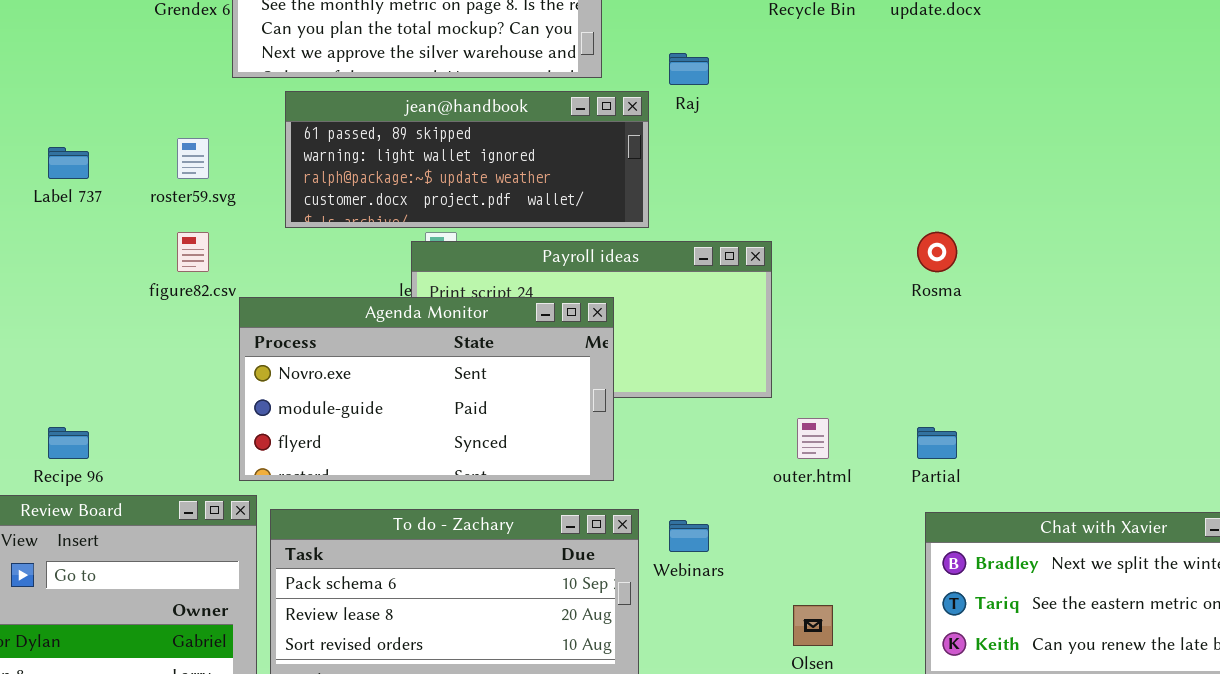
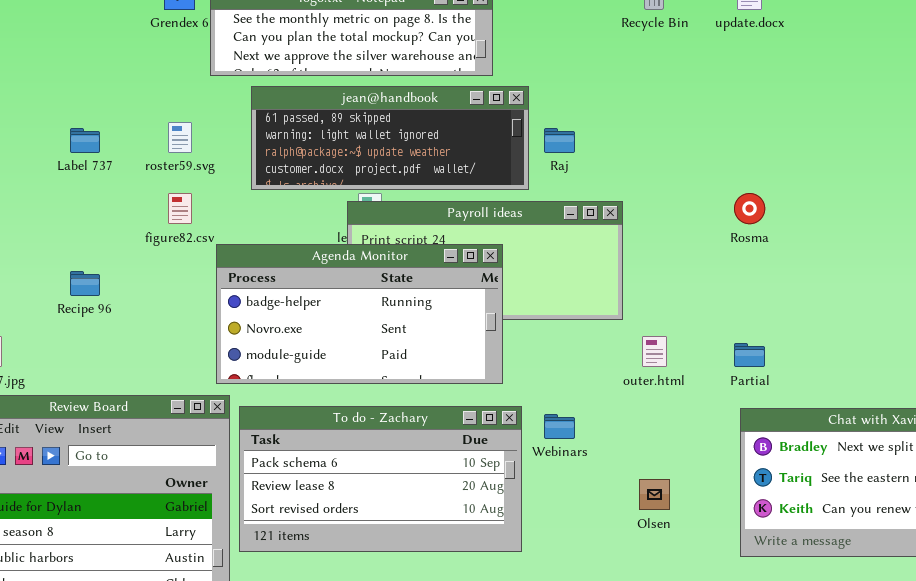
Raj: [669,53,709,85] -> [544,128,575,153], moved
Agenda Monitor: [239,297,614,481] -> [216,244,503,384], scrolled up 1 row
Recipe 96: [48,427,89,459] -> [70,271,100,296], moved

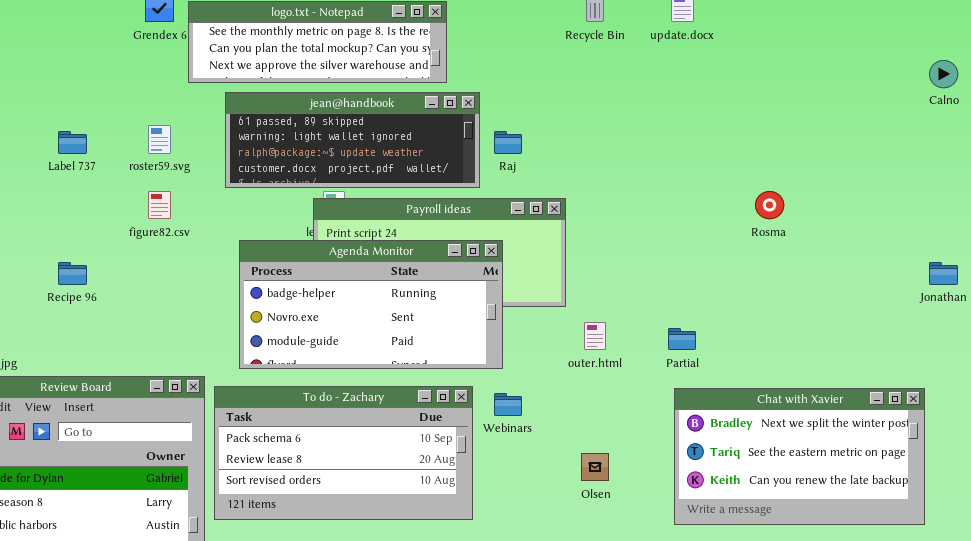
Rosma: [734,193,765,224] -> [755,191,784,219], moved
Agenda Monitor: [216,244,503,384] -> [239,240,503,369], moved

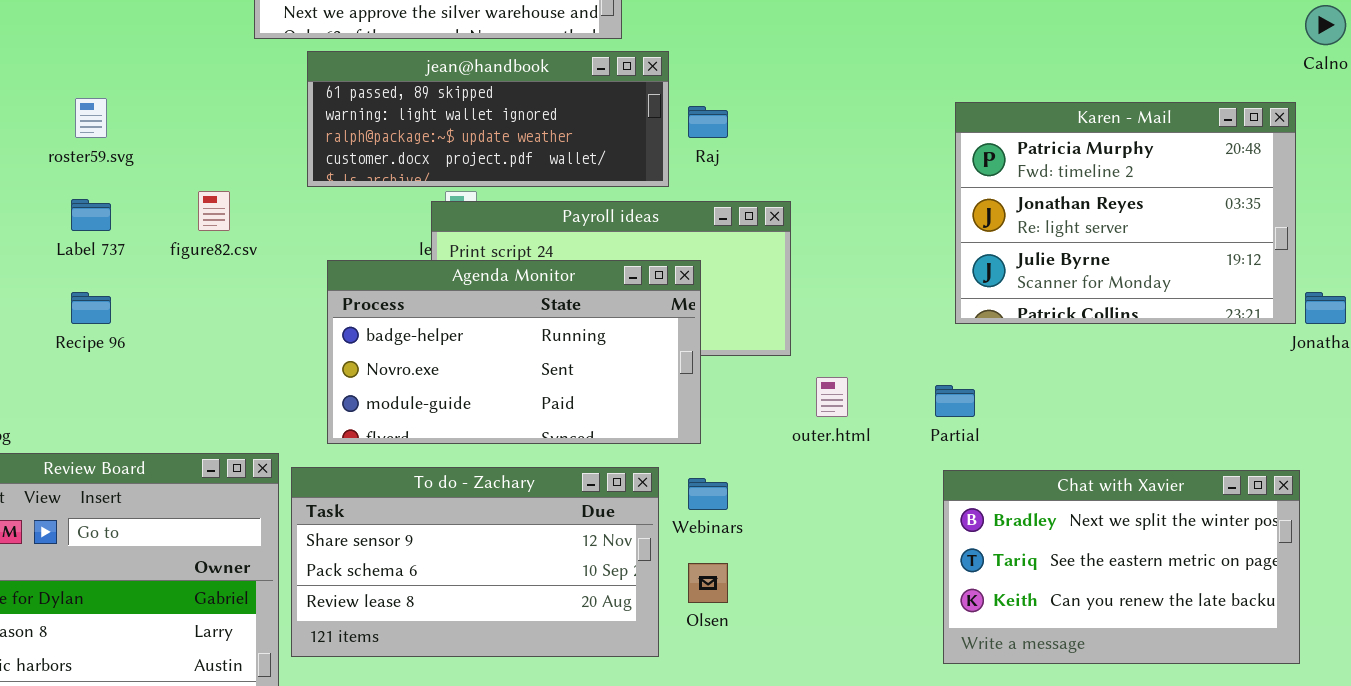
roster59.svg: [148,125,171,154] -> [75,98,107,138], moved
Karen - Mail: none -> [955,102,1296,324], opened
Label 737: [58,131,87,154] -> [71,199,111,231], moved
To do - Zachary: [214,386,473,520] -> [291,467,659,657], scrolled up 1 row
Olsen: [581,453,609,481] -> [688,563,728,603], moved

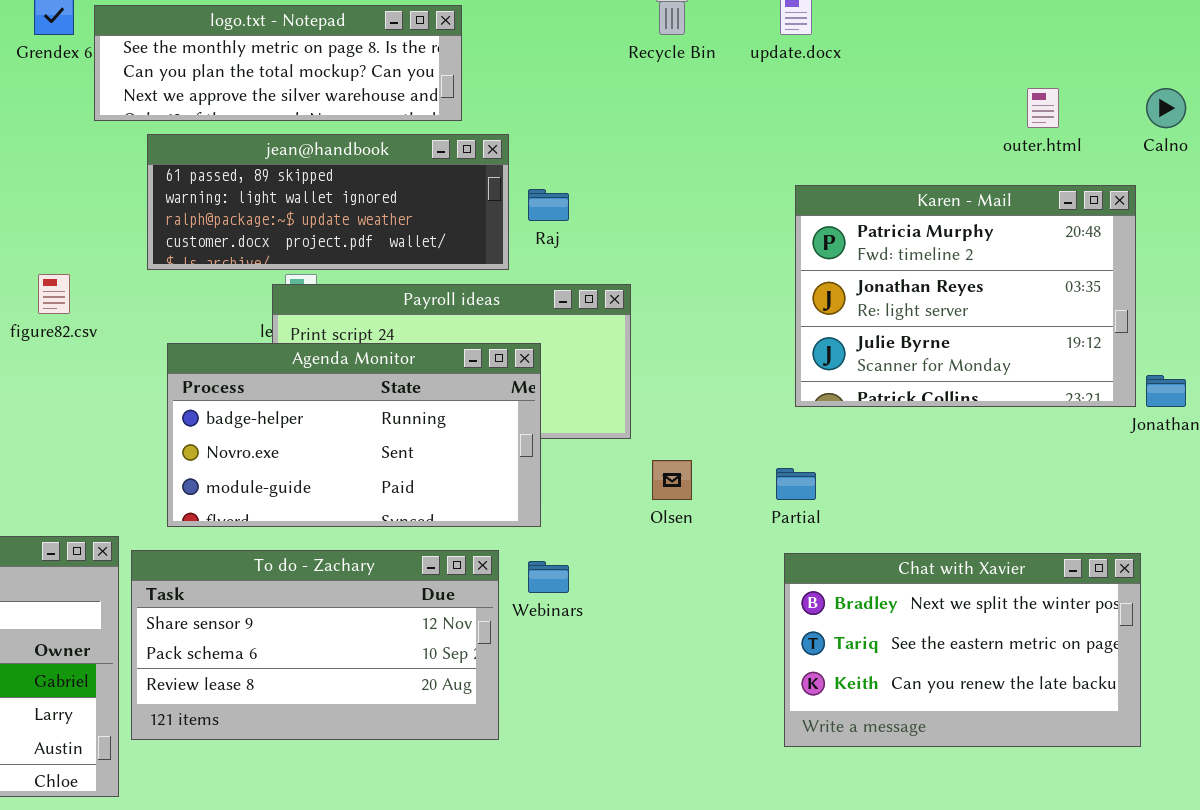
outer.html: [816,377,848,417] -> [1027,88,1059,128], moved
Olsen: [688,563,728,603] -> [652,460,692,500], moved

